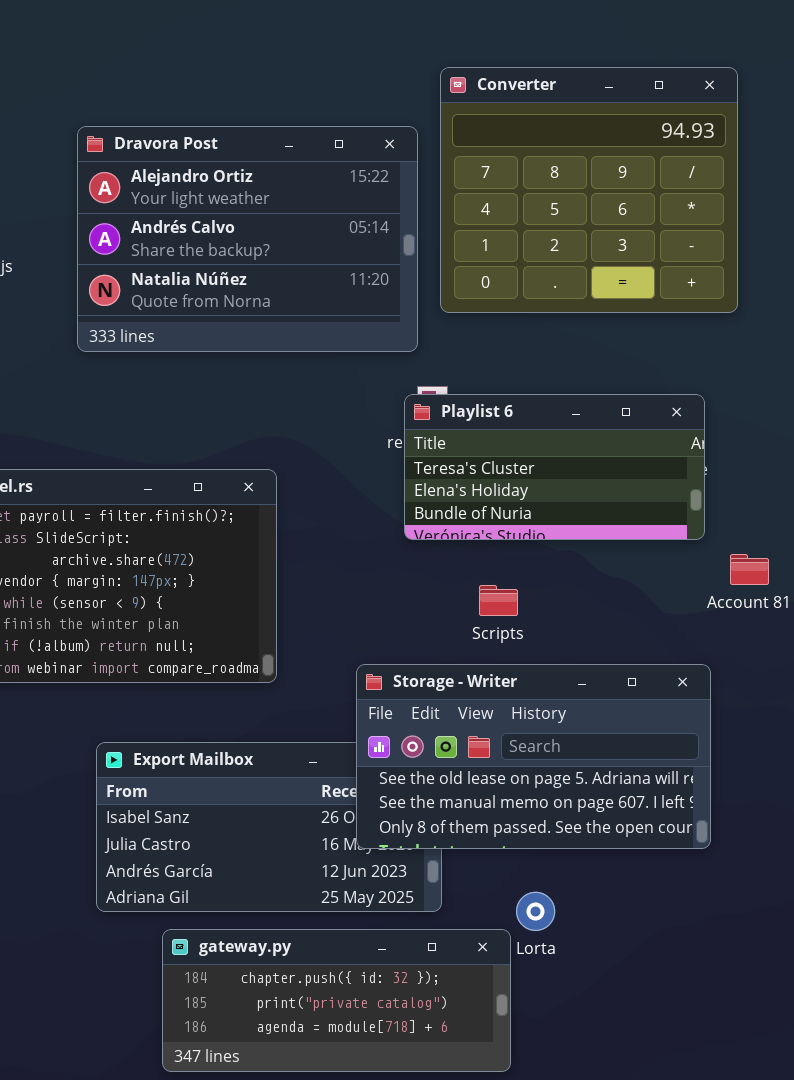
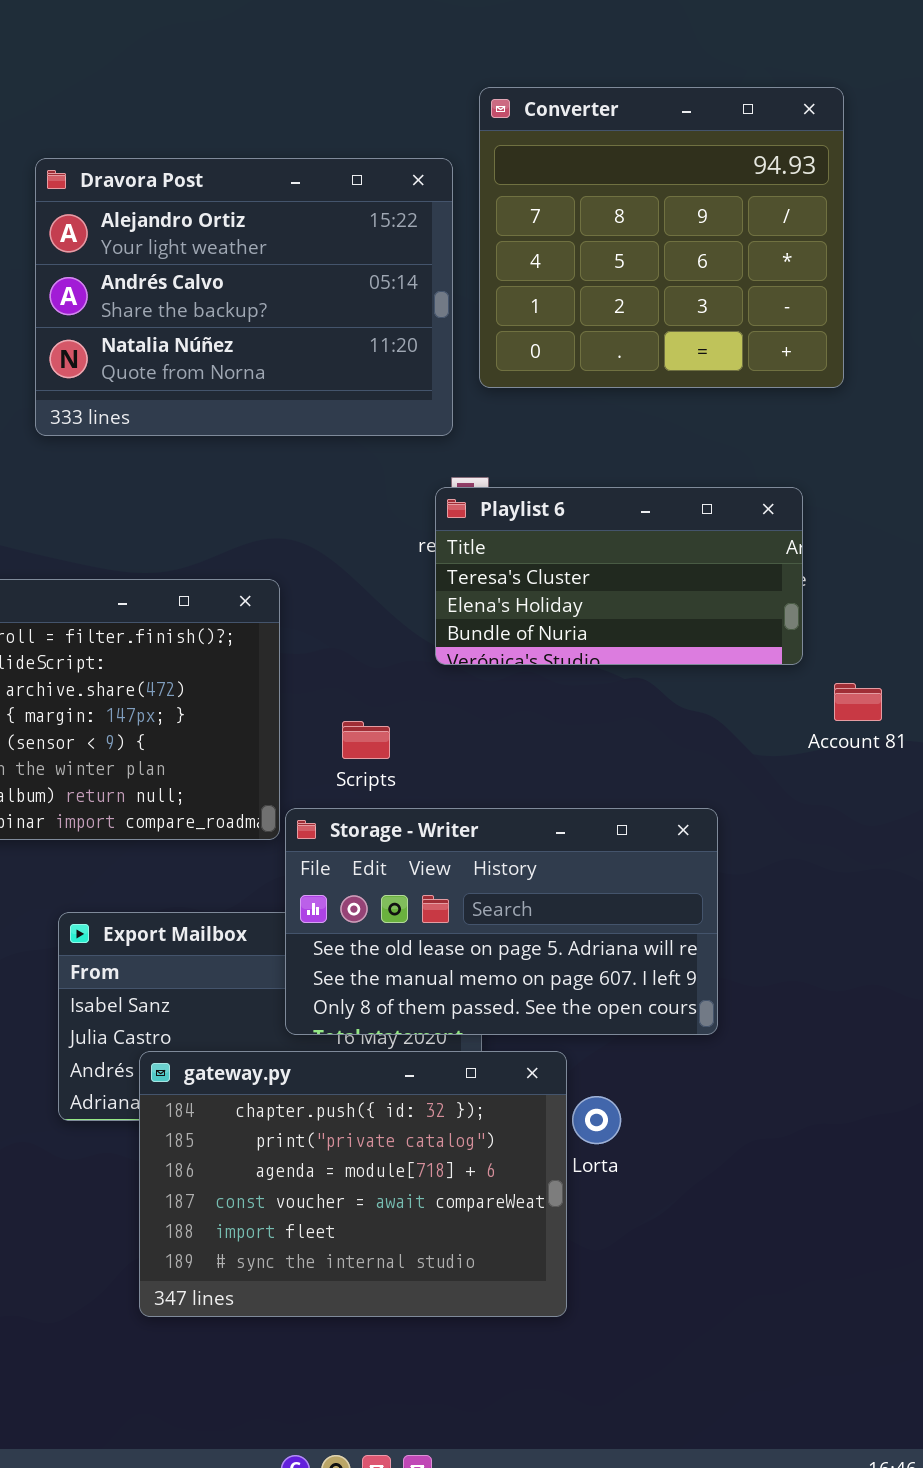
Scripts: [479,585,518,616] -> [342,721,390,759], moved
Storage - Writer: [356,664,711,849] -> [285,808,718,1035], moved
gateway.py: [162,929,511,1072] -> [139,1051,567,1317], resized

